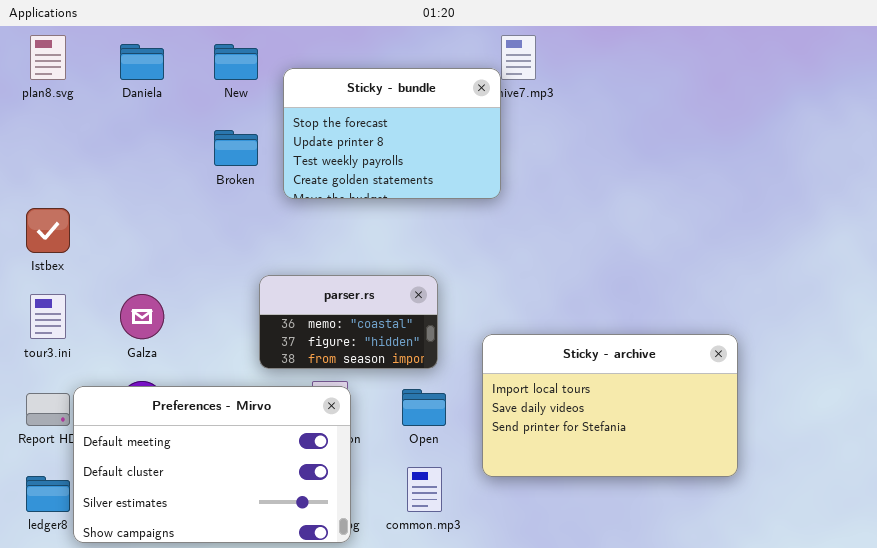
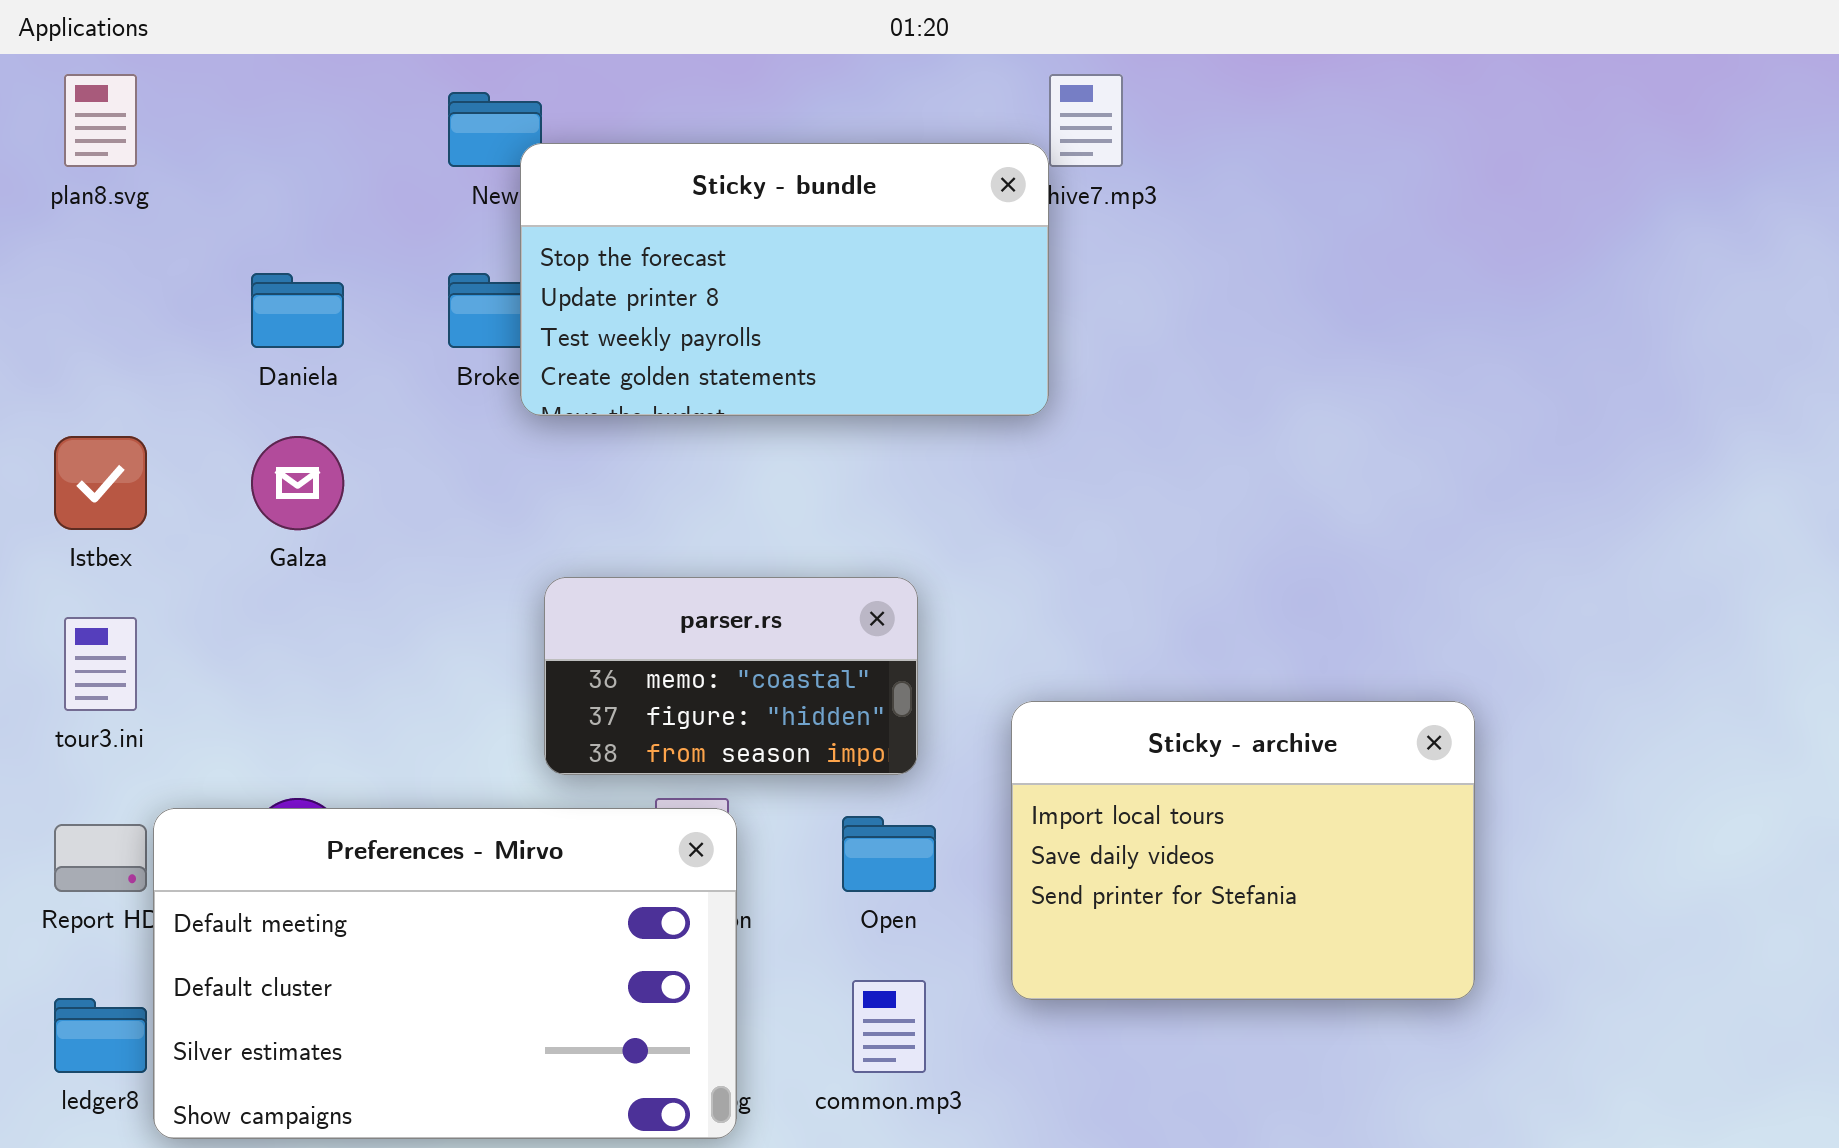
Daniela: [120,44,164,80] -> [251,273,344,348], moved
Sticky - bundle: [283,68,501,199] -> [520,143,1049,416], resized
Galza: [120,294,164,339] -> [251,436,344,530], moved
Sticky - archive: [482,334,738,477] -> [1011,701,1475,1000], resized

